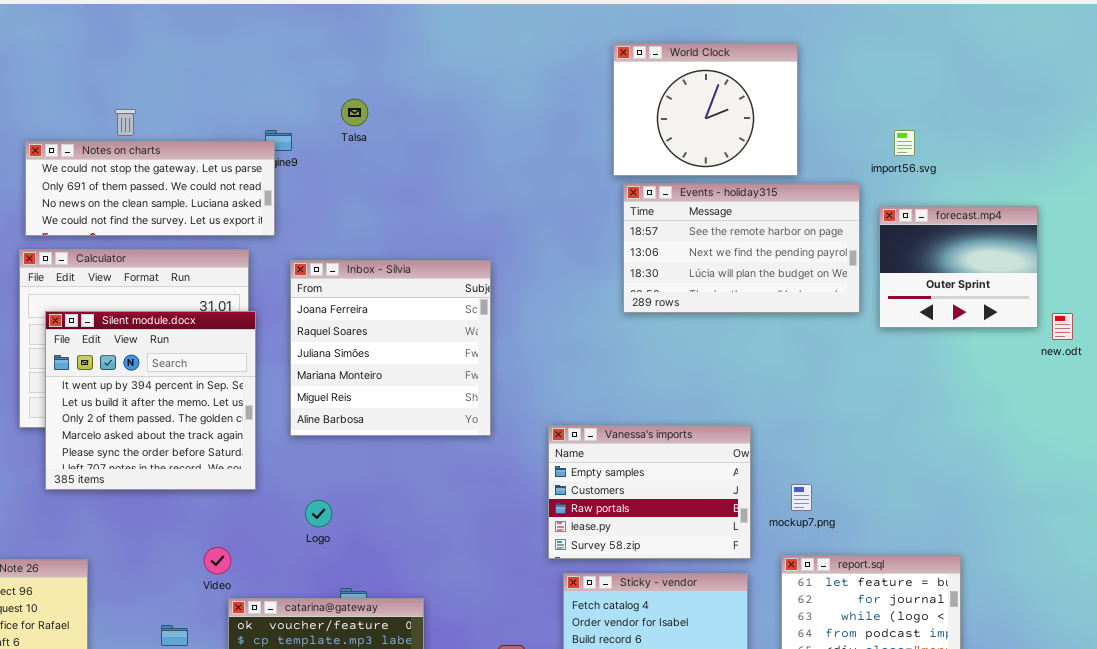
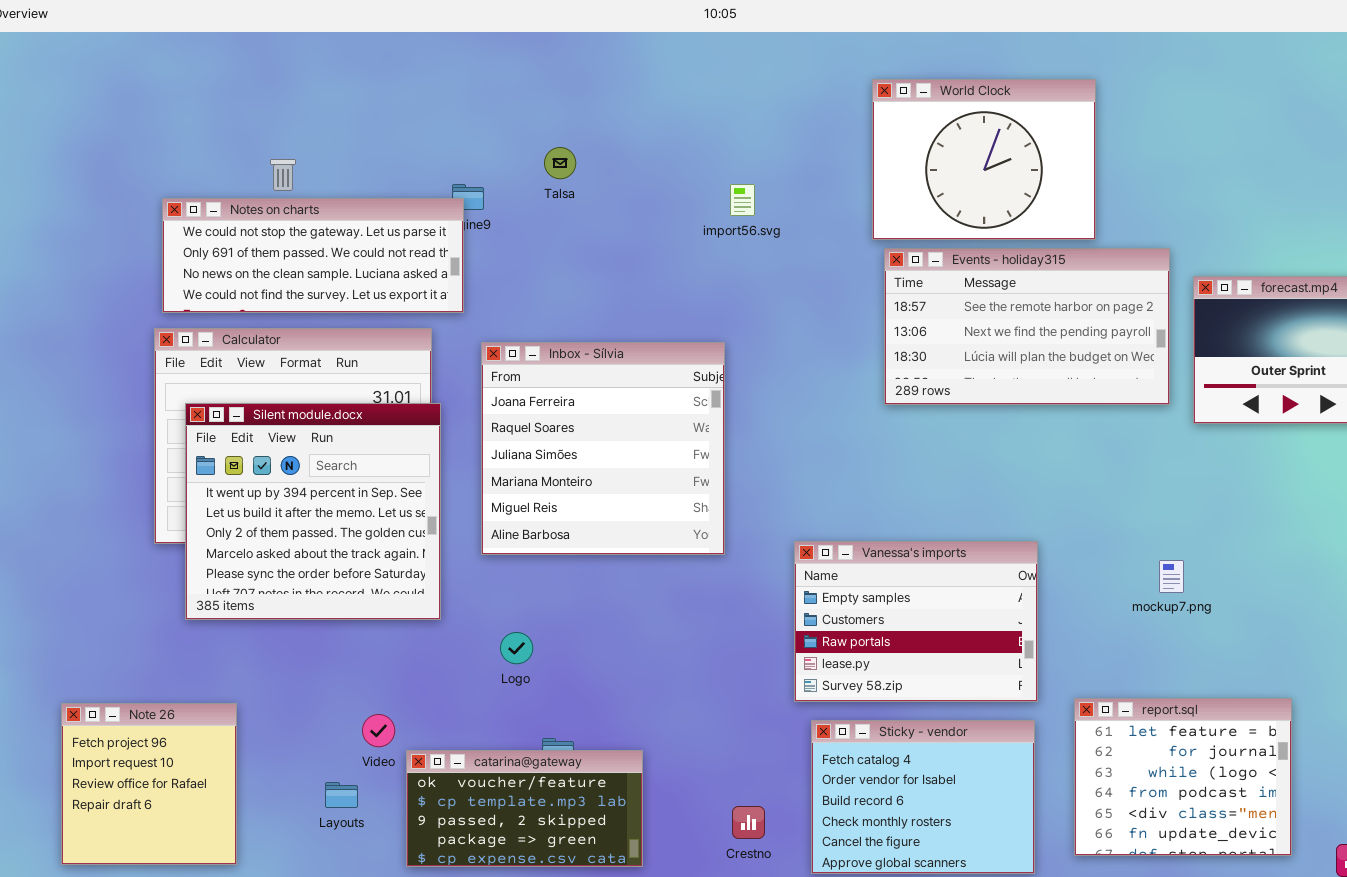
import56.svg: [894,130,915,156] -> [730,184,755,216], moved
mockup7.png: [791,484,812,511] -> [1159,560,1184,593], moved
Video: [204,547,231,574] -> [362,714,395,747], moved

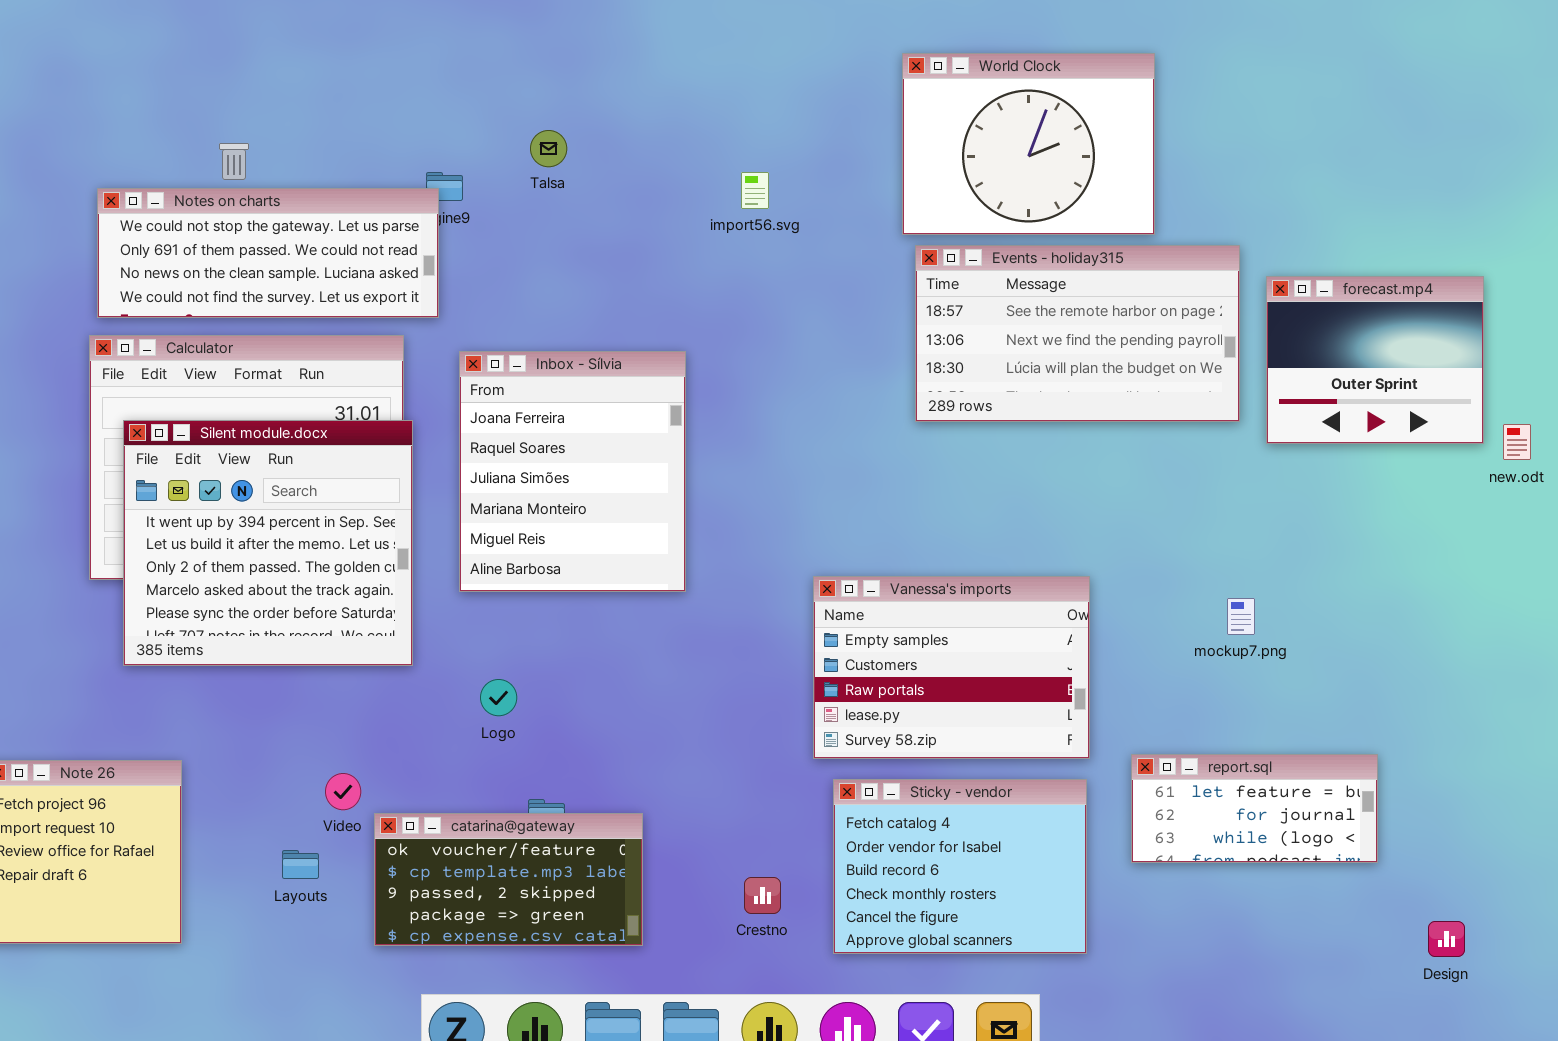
Inbox - Sílvia: [481,342,725,555] -> [459,351,686,592], resized
report.sql: [1074,698,1292,856] -> [1131,754,1378,863], resized

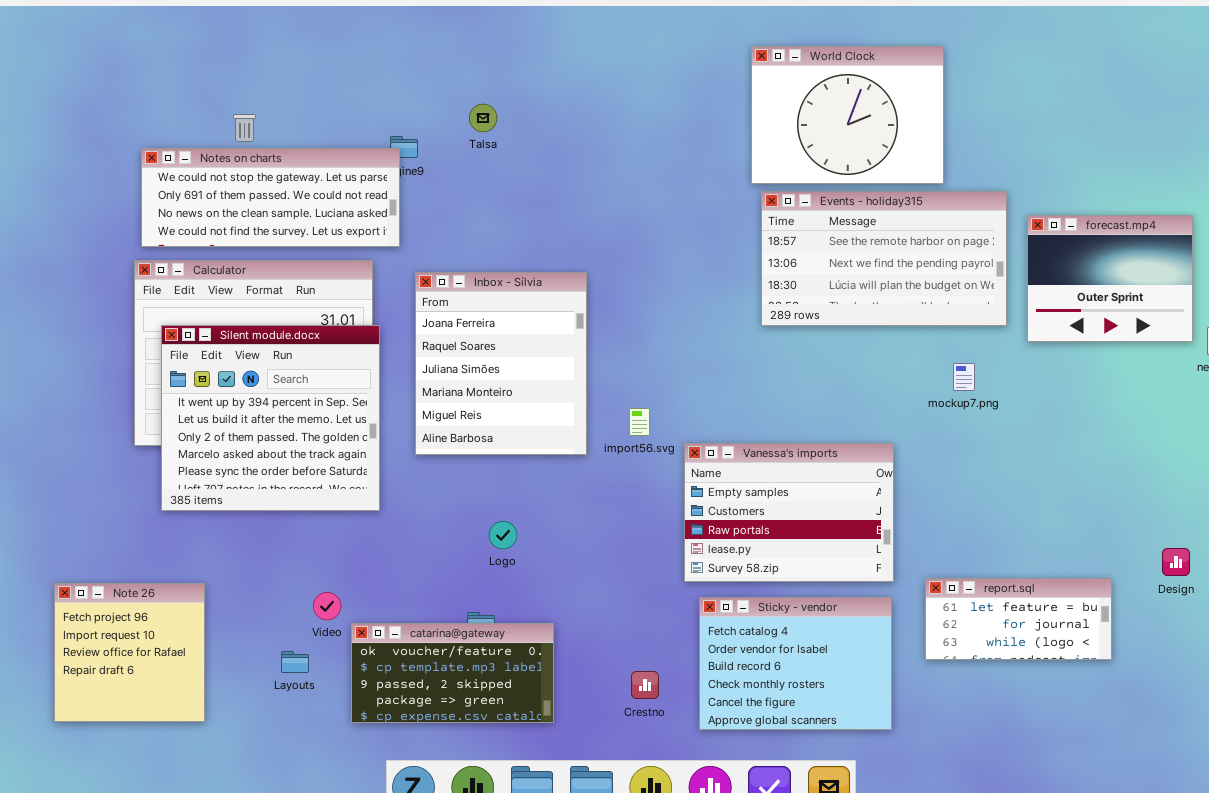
import56.svg: [741,172,769,209] -> [629,408,650,436], moved
mockup7.png: [1227,598,1255,635] -> [953,363,975,391], moved
Logo: [480,679,517,716] -> [489,521,517,549], moved
Design: [1428,921,1465,957] -> [1162,548,1190,576], moved

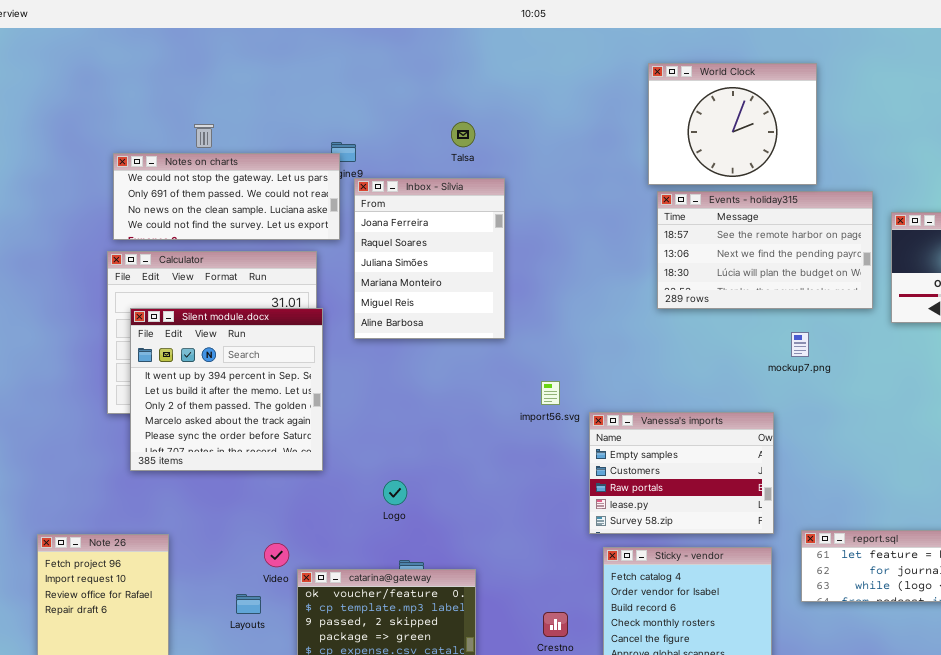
Talsa: [469,104,497,132] -> [451,122,475,147], moved
Inbox - Sílvia: [415,272,587,455] -> [354,178,505,339], moved
mockup7.png: [953,363,975,391] -> [791,332,809,357], moved
Logo: [489,521,517,549] -> [383,480,407,505], moved

